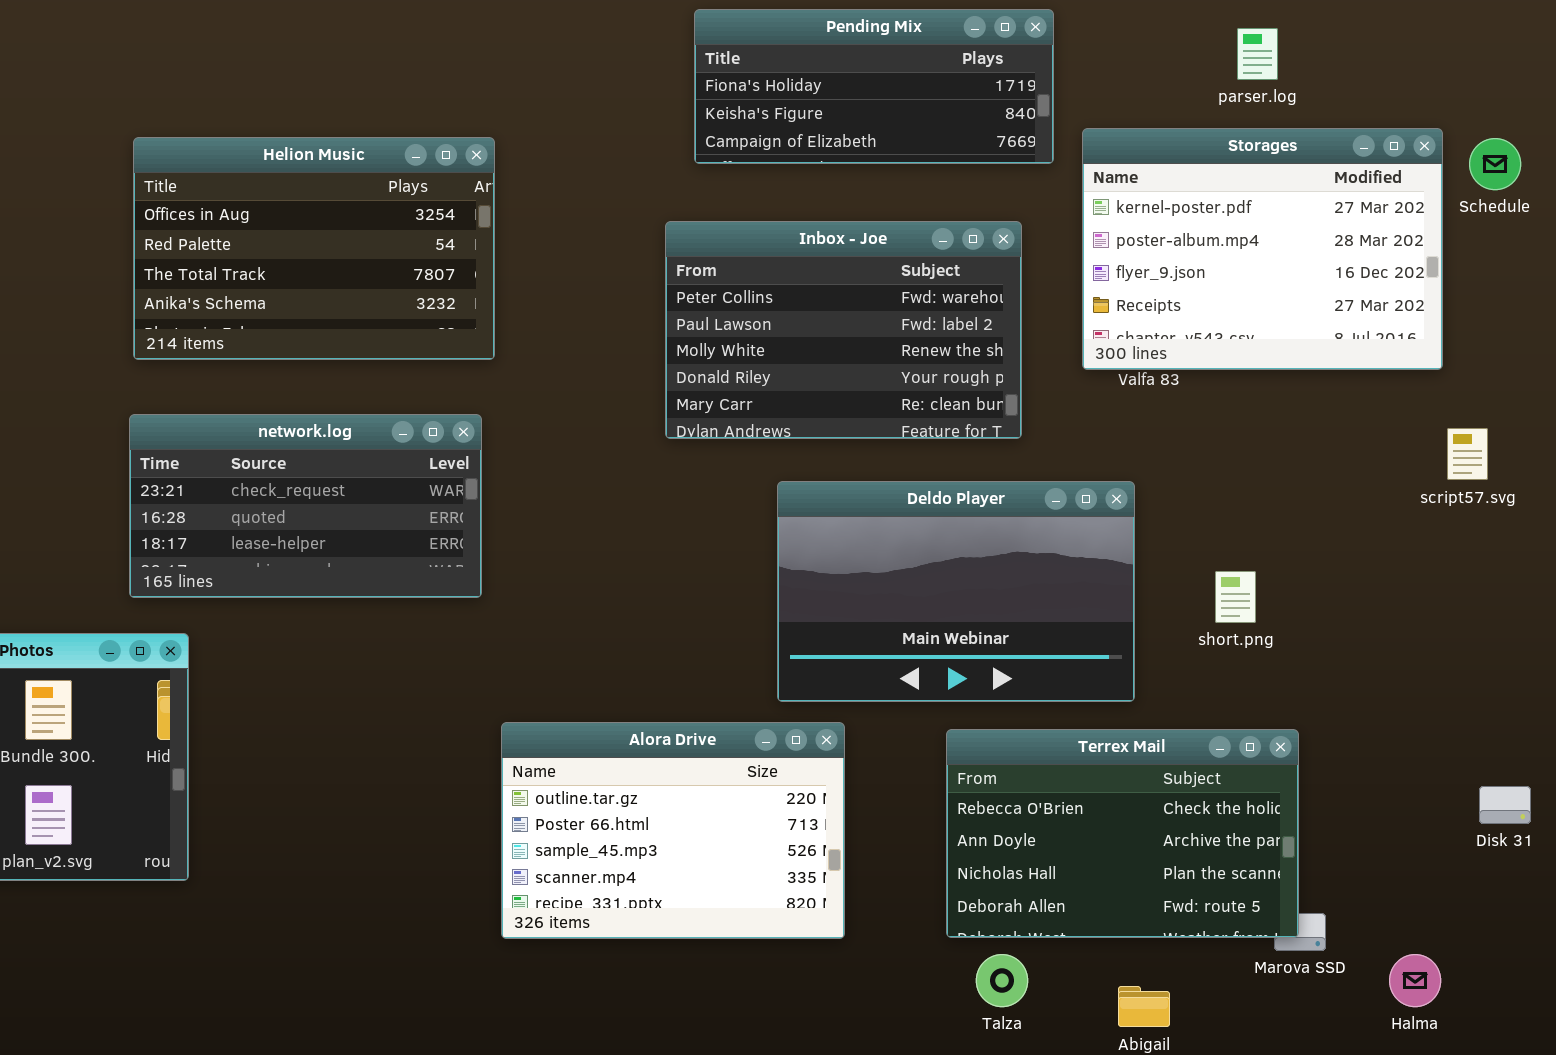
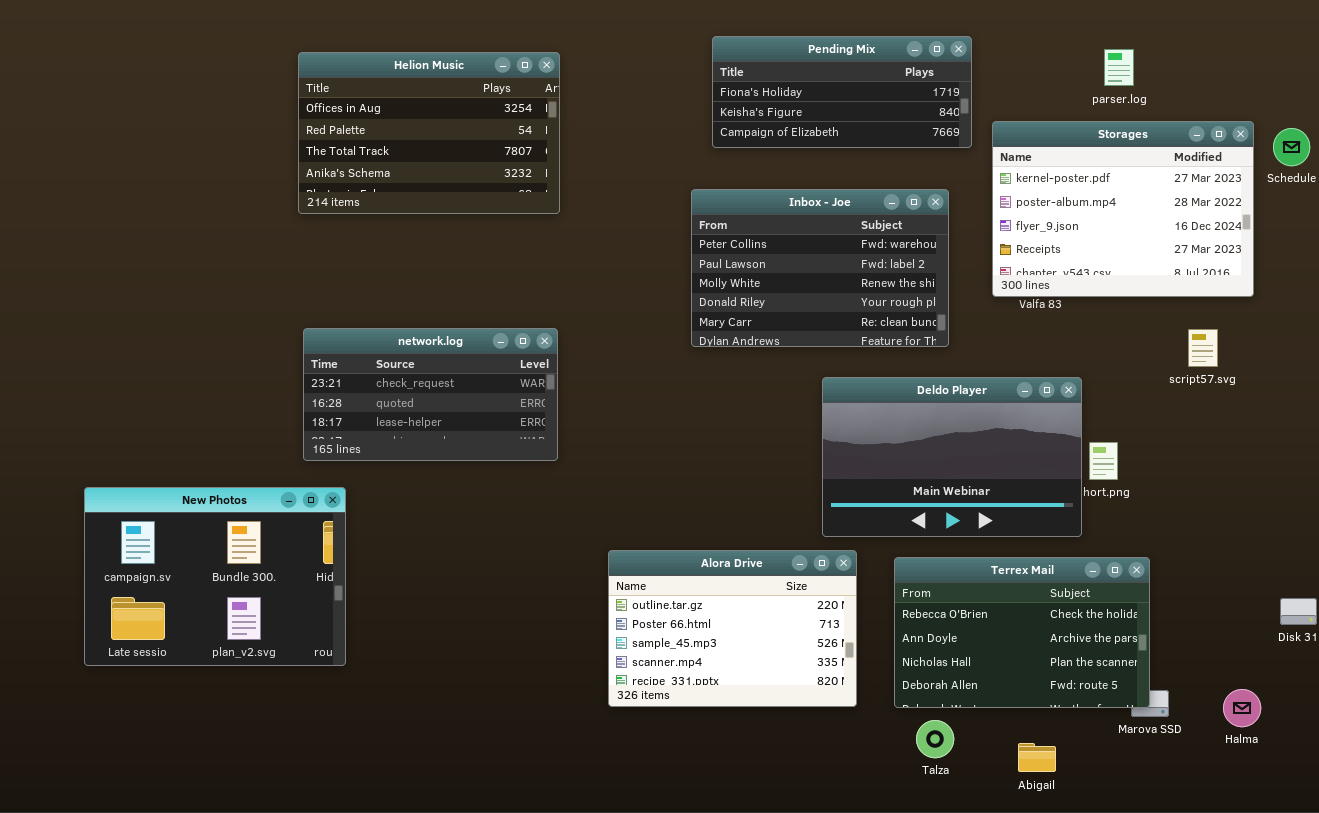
Helion Music: [133,137,495,360] -> [298,52,560,214], moved
script57.svg: [1447,428,1488,480] -> [1188,329,1218,367], moved
Deldo Player: [777,481,1135,702] -> [822,377,1082,537], moved
Alora Drive: [501,722,845,939] -> [608,550,857,707], moved
Halma: [1389,954,1441,1007] -> [1223,689,1261,727], moved

